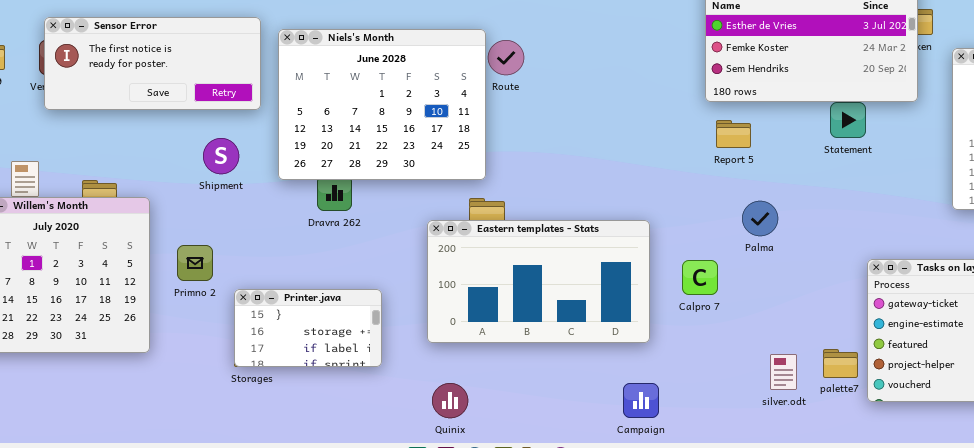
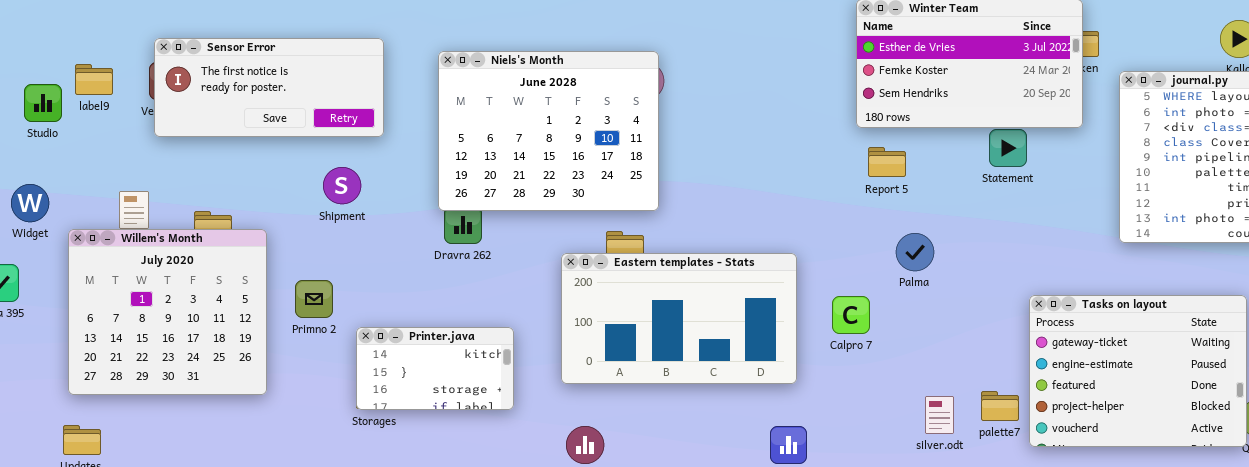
Niels's Month: [278,29,486,180] -> [438,51,659,211], moved
Printer.java: [234,289,382,367] -> [356,327,514,410], scrolled up 1 row

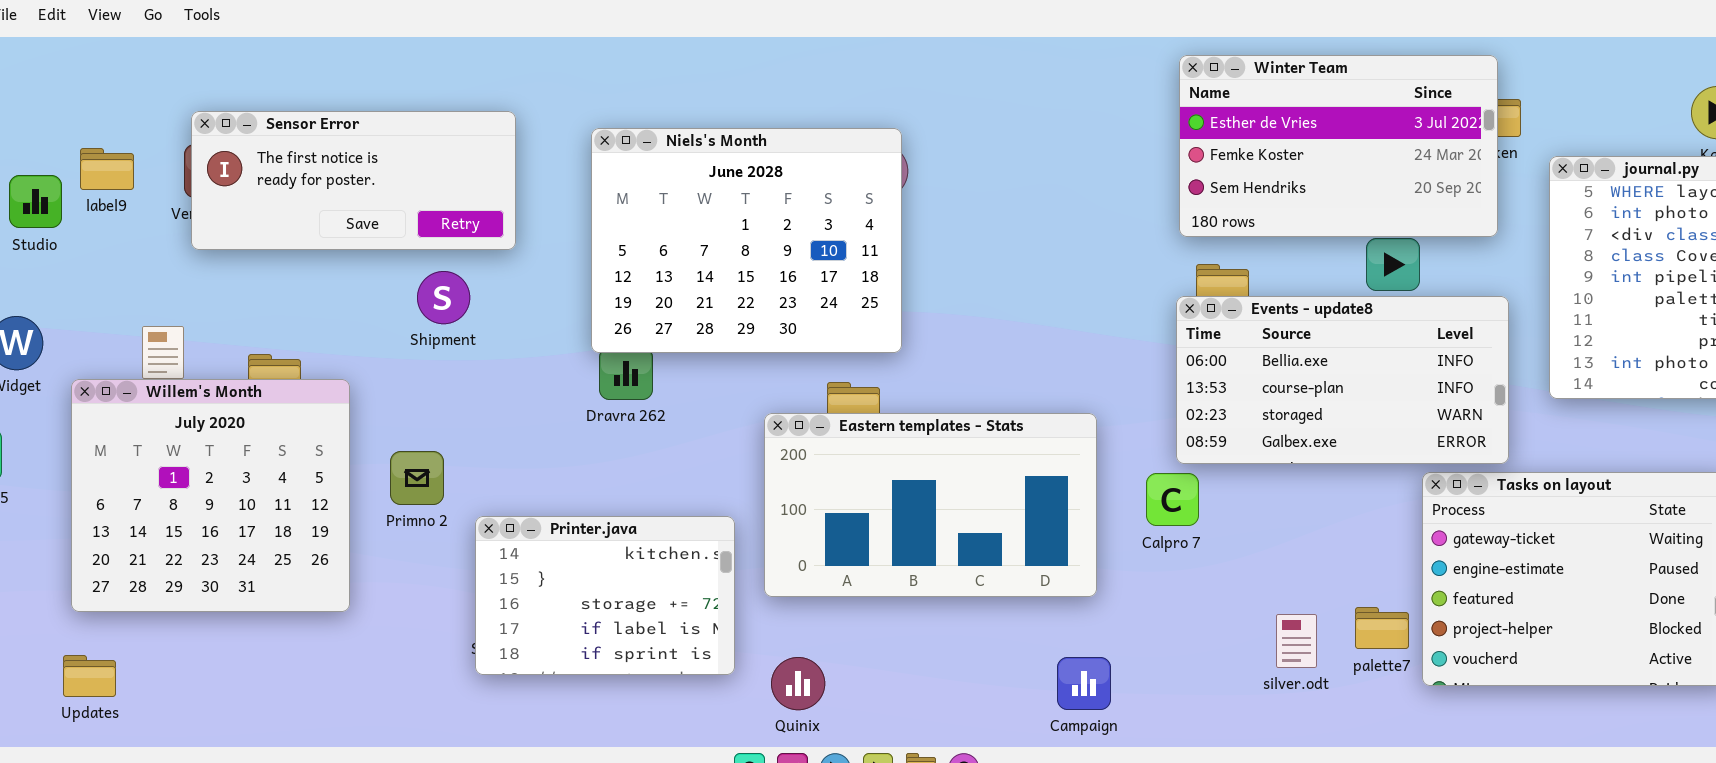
Shipment: [323,167,361,204] -> [417,271,470,324], moved
Events - update8: none -> [1176,296,1509,464], opened
Printer.java: [356,327,514,410] -> [475,516,735,675], resized

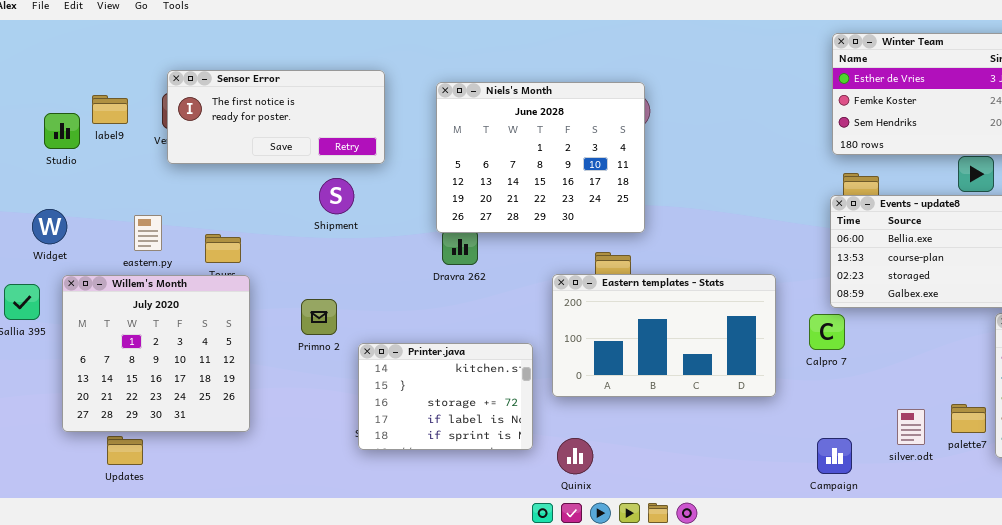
Willem's Month: [71,379,350,612] -> [62,275,250,432], moved
Updates: [63,655,116,697] -> [107,436,143,465], moved
Campaign: [1057,657,1111,710] -> [817,438,852,474], moved

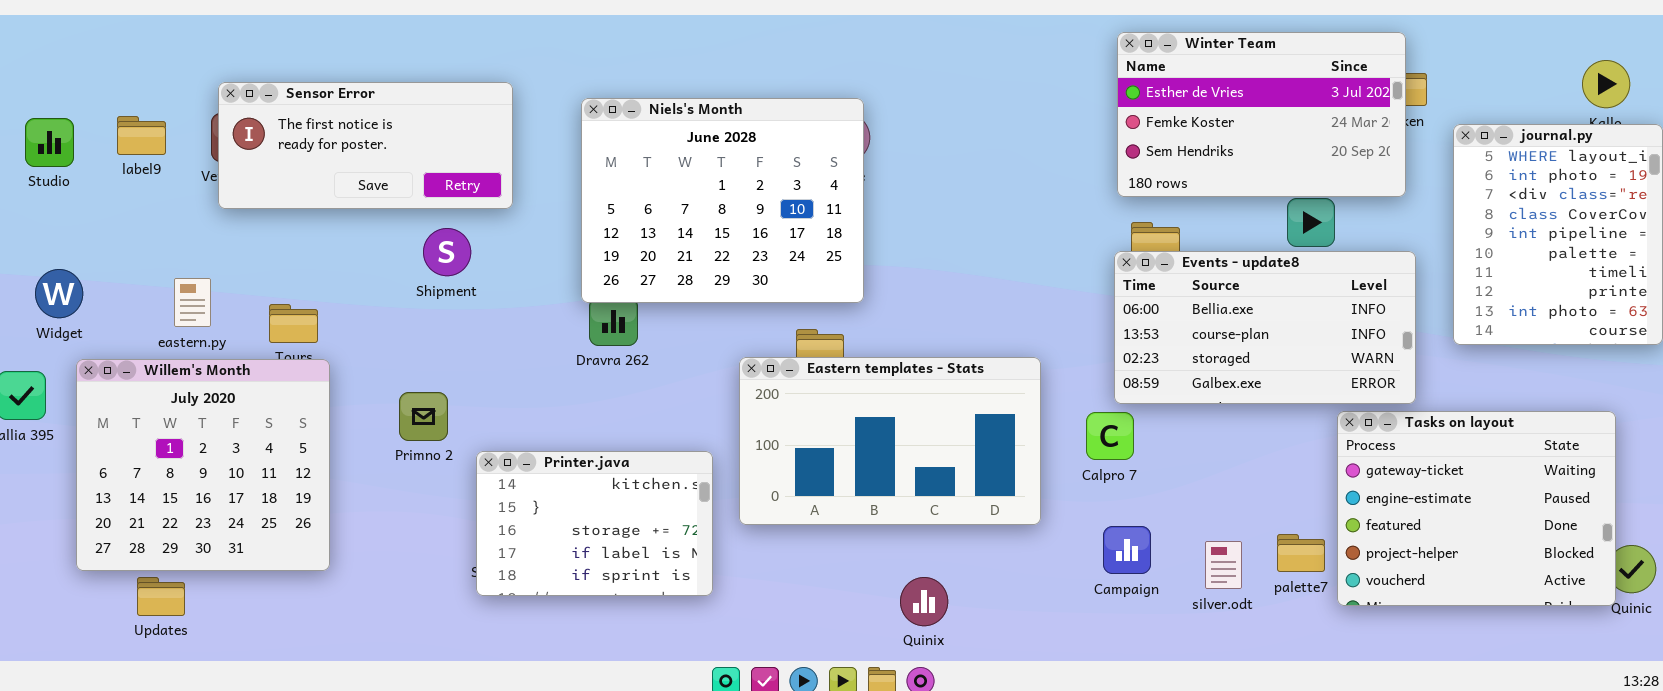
Studio: [44,113,80,149] -> [25,118,74,167], moved
Quinix: [557,438,593,474] -> [900,577,948,626], moved
Campaign: [817,438,852,474] -> [1103,526,1151,574], moved

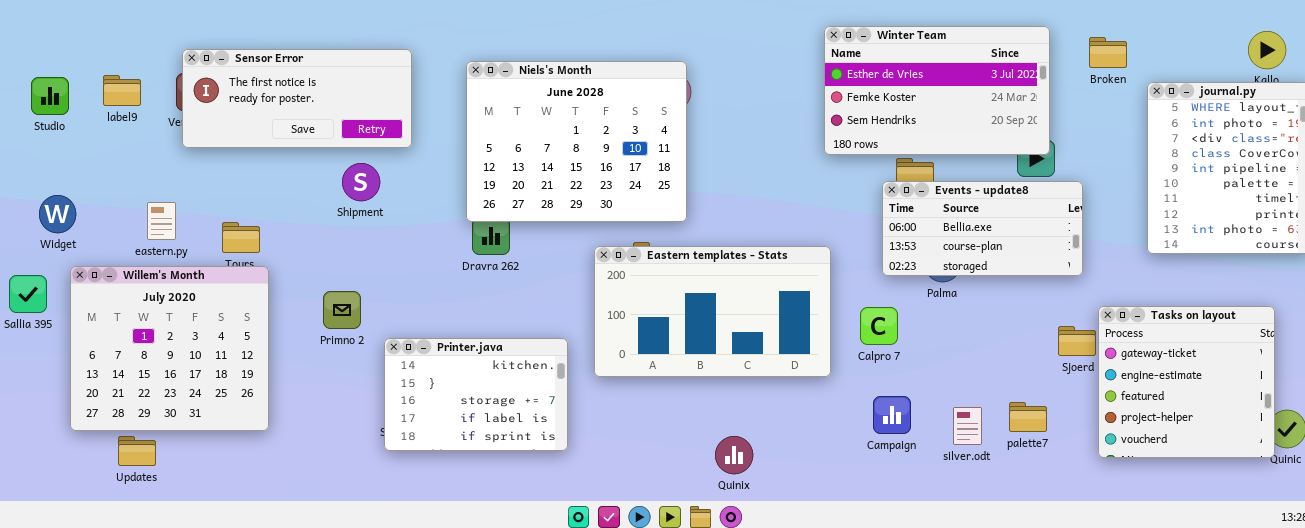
Winter Team: [1117,32,1406,197] -> [824,26,1050,155], moved
Events - update8: [1114,251,1416,404] -> [882,181,1083,276], resized
Eastern templates - Stats: [739,357,1041,525] -> [594,246,831,377], moved
Tasks on layout: [1337,411,1616,606] -> [1098,306,1275,458], resized

